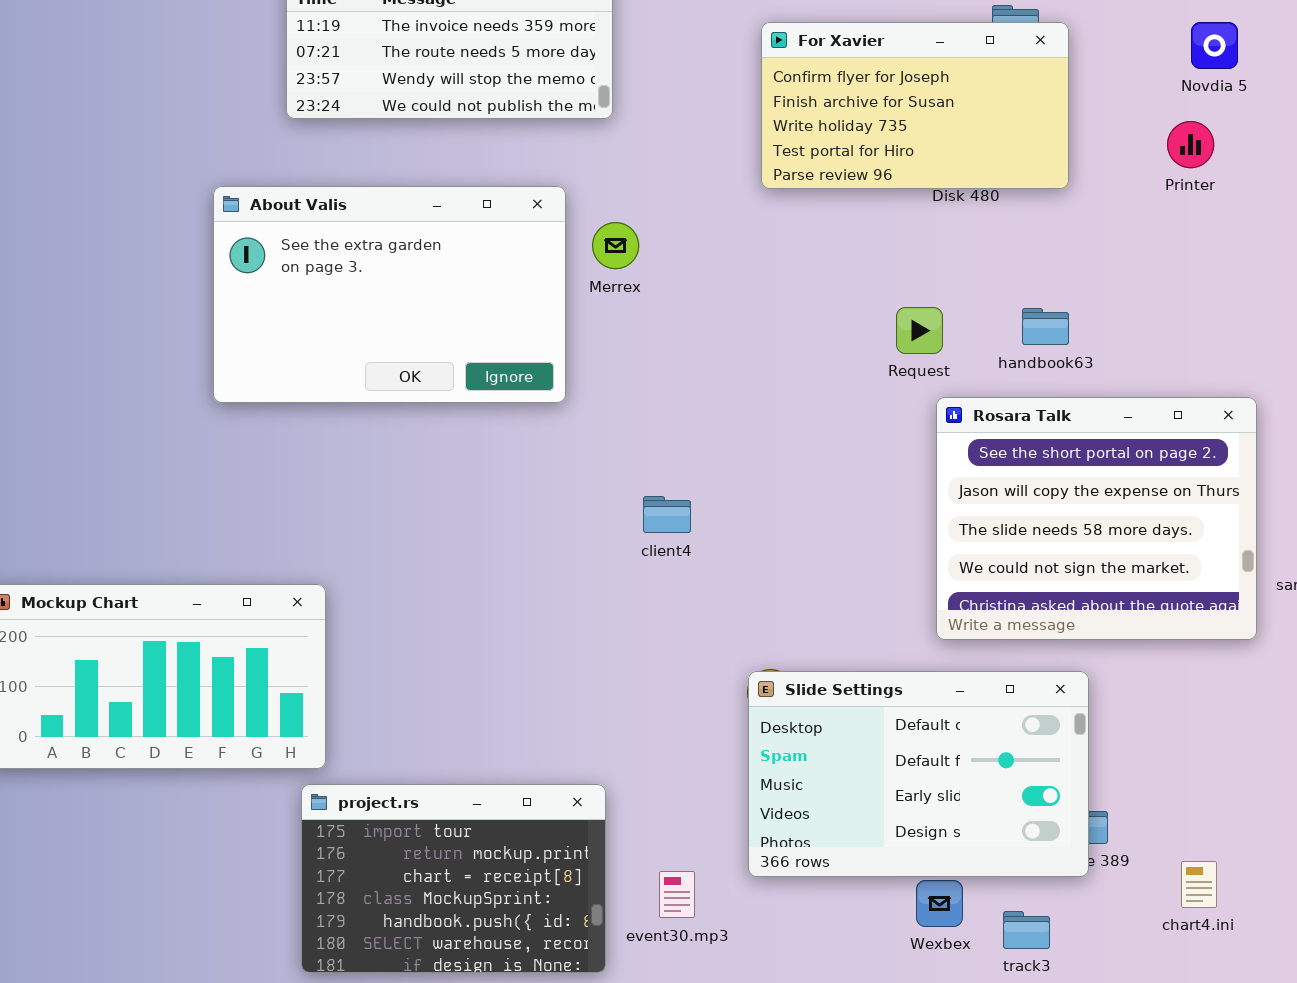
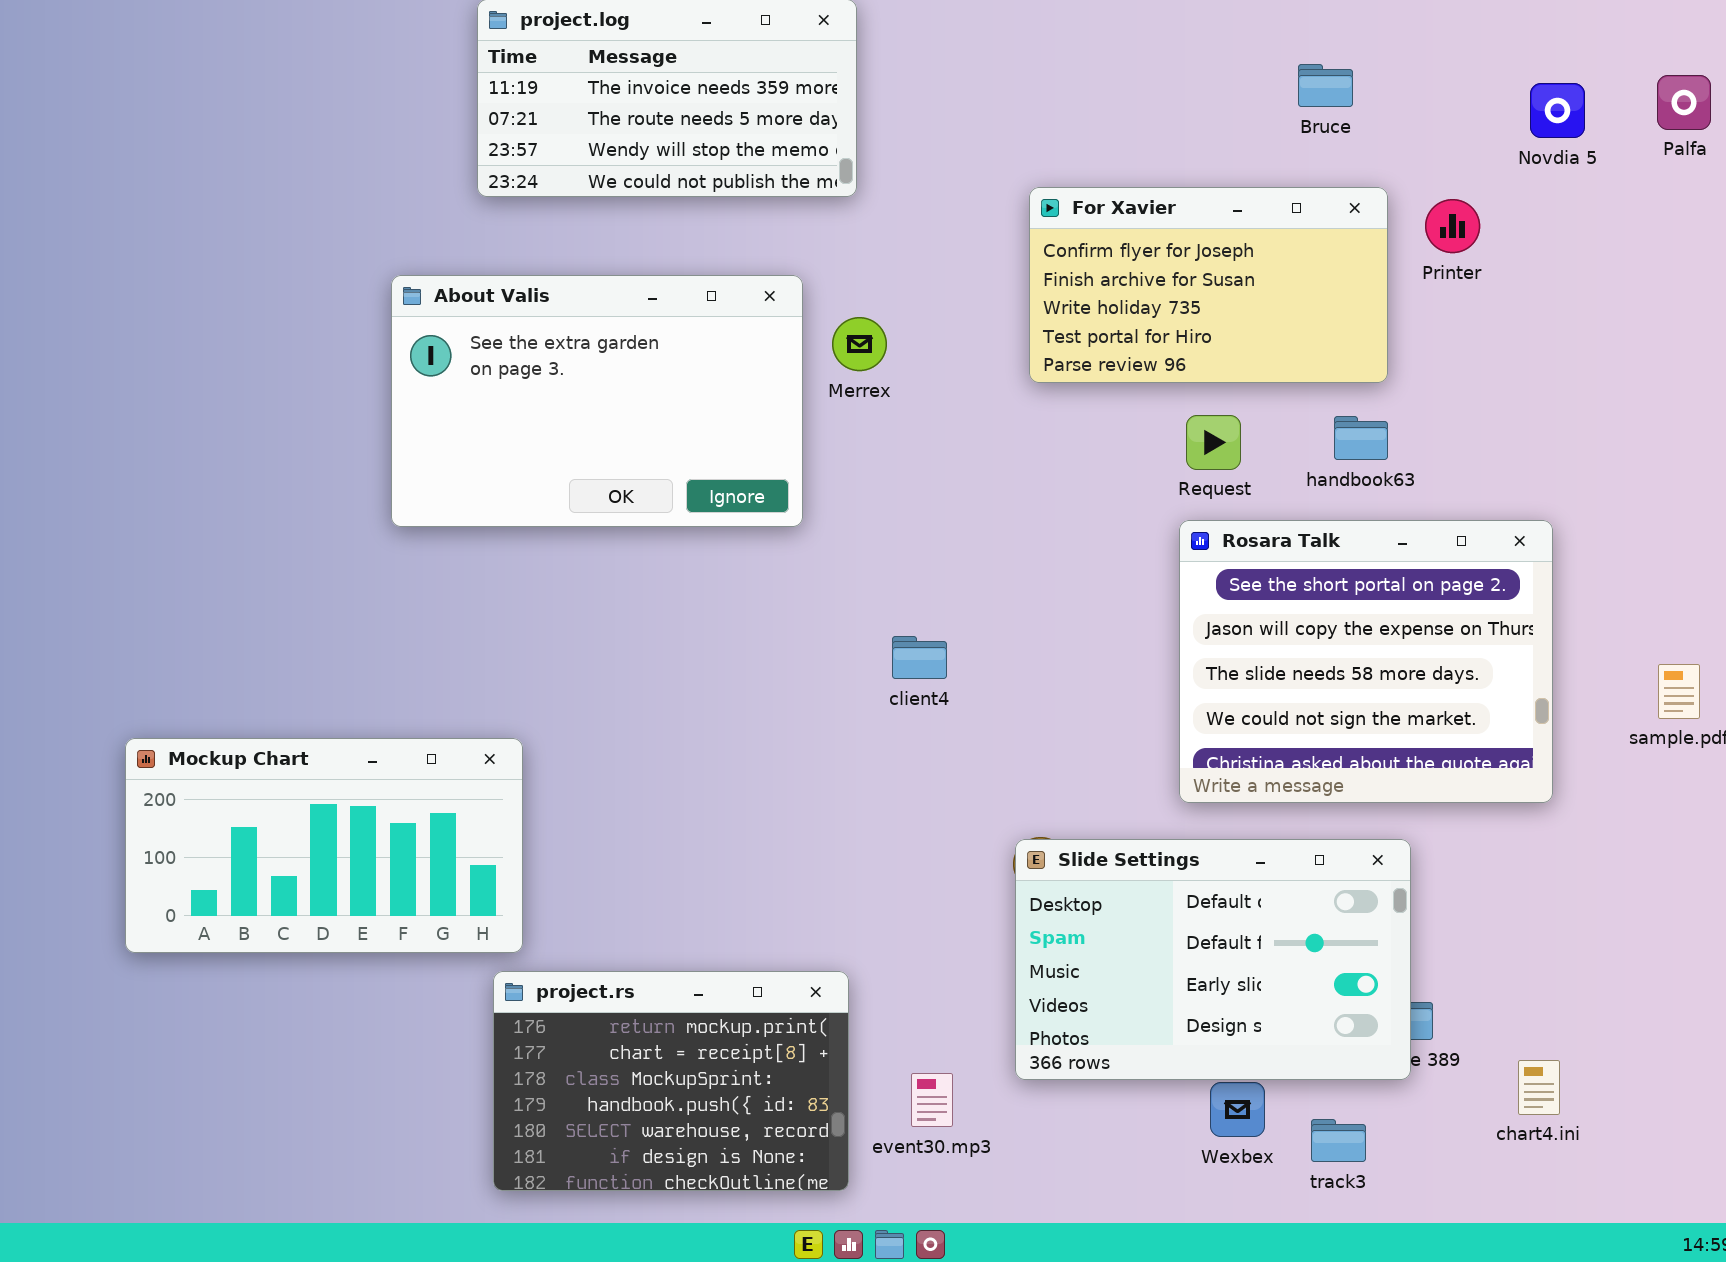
For Xavier: [761,22,1069,189] -> [1029,187,1388,383], moved
Printer: [1167,121,1214,168] -> [1425,199,1480,253], moved
Rosara Talk: [936,397,1257,640] -> [1179,520,1553,803], moved
project.rs: [301,784,606,973] -> [493,971,849,1191], scrolled down 1 row

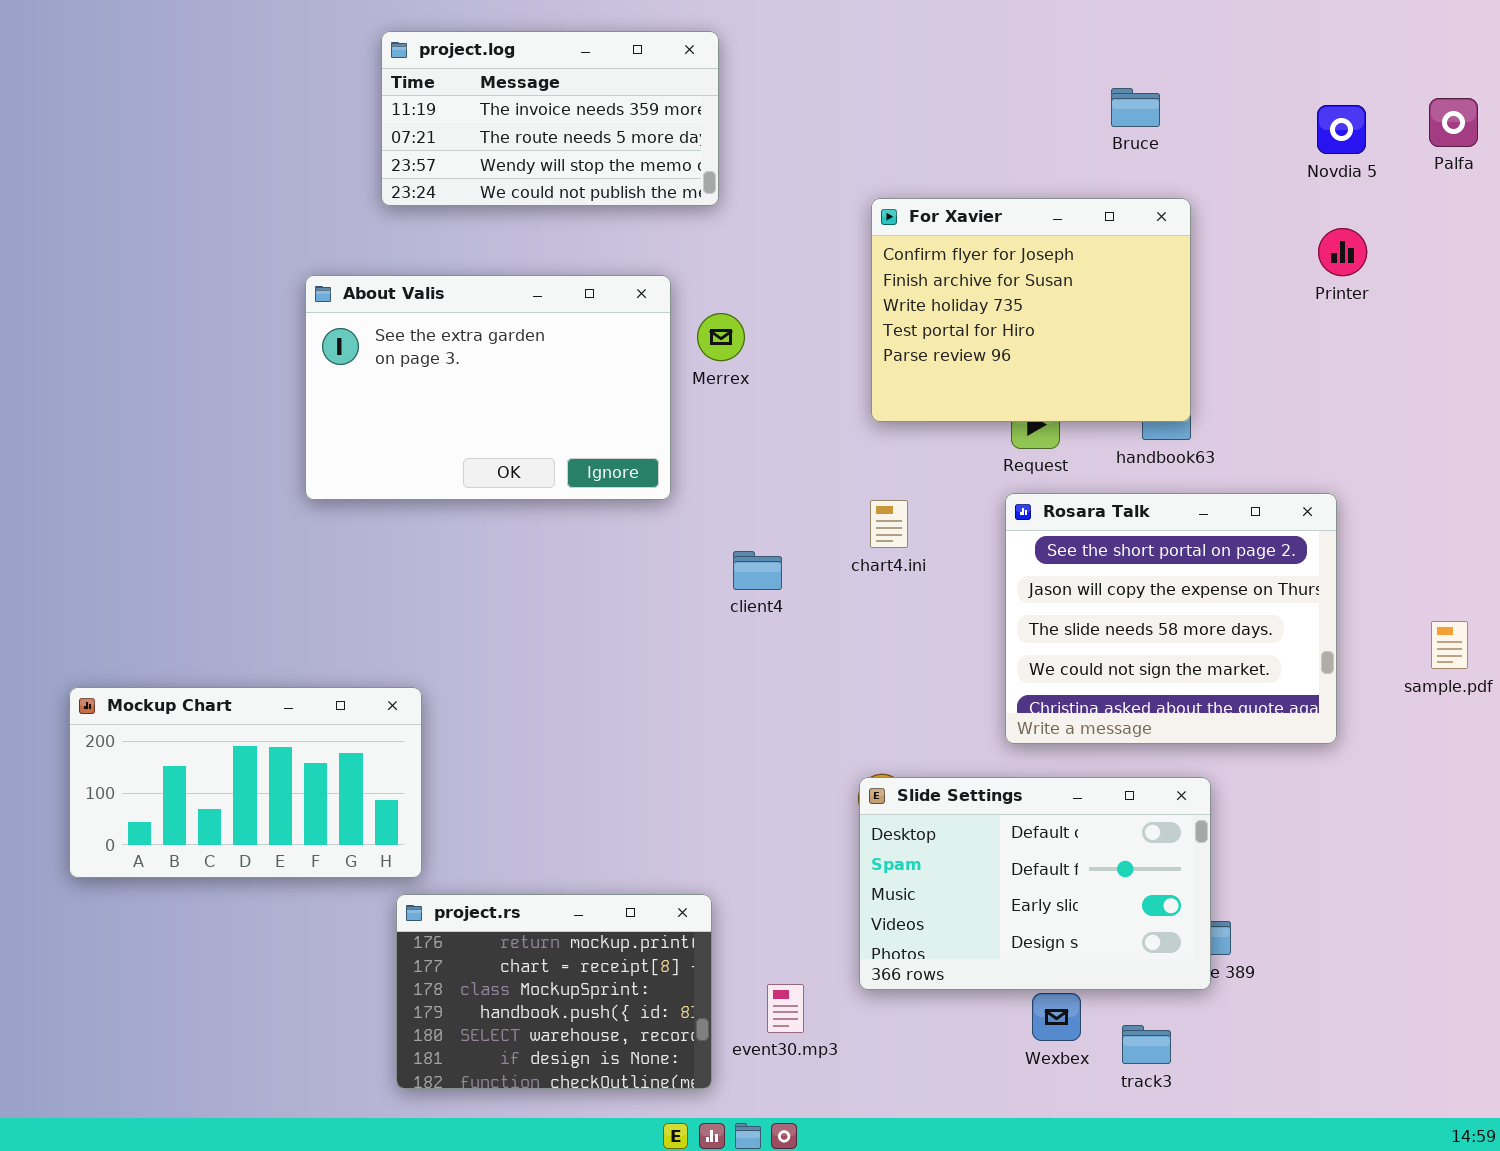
For Xavier: [1029,187,1388,383] -> [871,198,1191,422], resized
Printer: [1425,199,1480,253] -> [1318,228,1367,276], moved
client4: [892,636,947,679] -> [733,551,782,590], moved
chart4.ini: [1518,1060,1560,1115] -> [870,500,908,548], moved

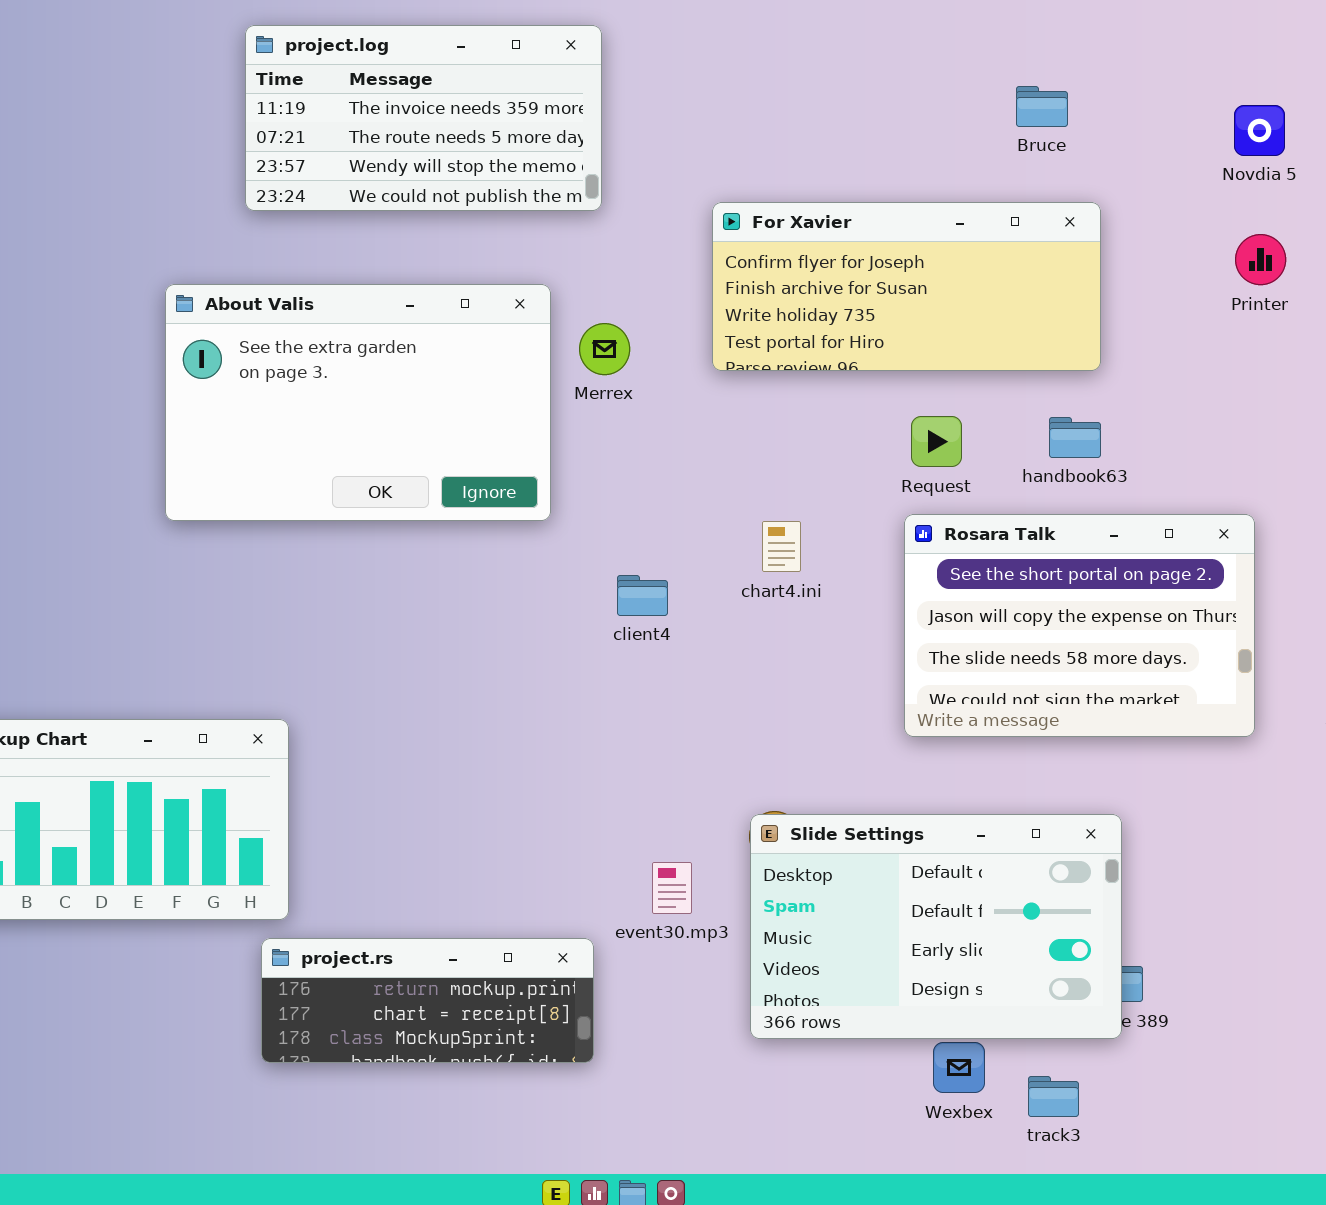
For Xavier: [871,198,1191,422] -> [712,202,1101,371], resized
Rosara Talk: [1005,493,1337,744] -> [904,514,1255,737], resized
project.rs: [396,894,712,1089] -> [261,938,594,1063], resized
event30.mp3: [767,984,804,1033] -> [652,862,692,914], moved

